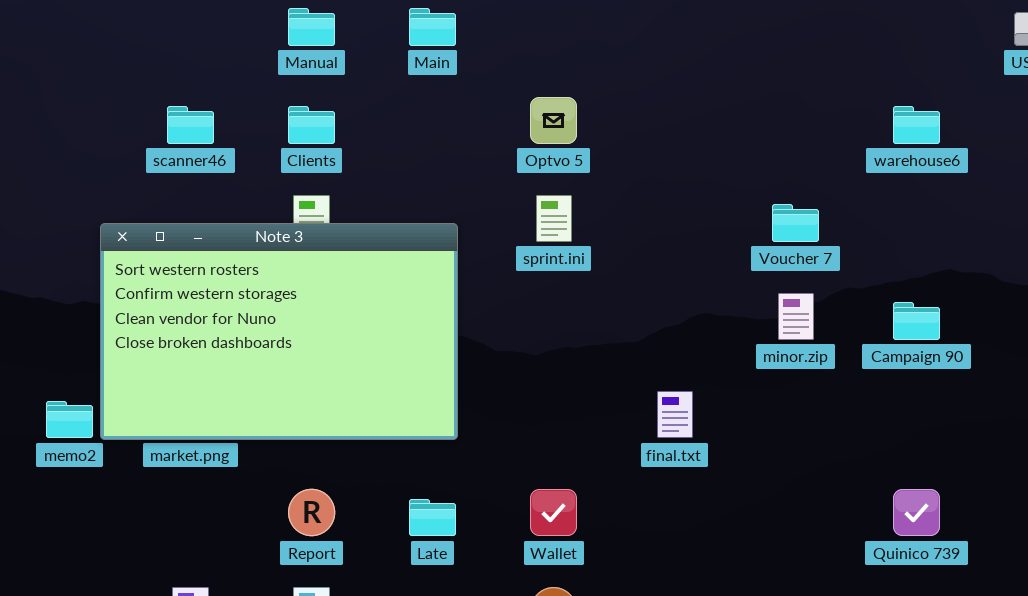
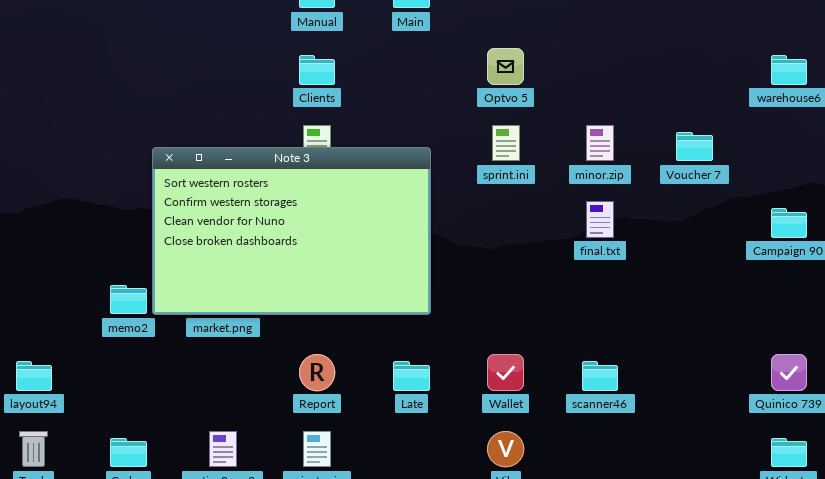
scanner46: [167,106,214,144] -> [582,361,618,391], moved
minor.zip: [778,293,814,340] -> [586,125,614,161], moved
final.txt: [657,391,693,438] -> [586,201,614,238], moved

